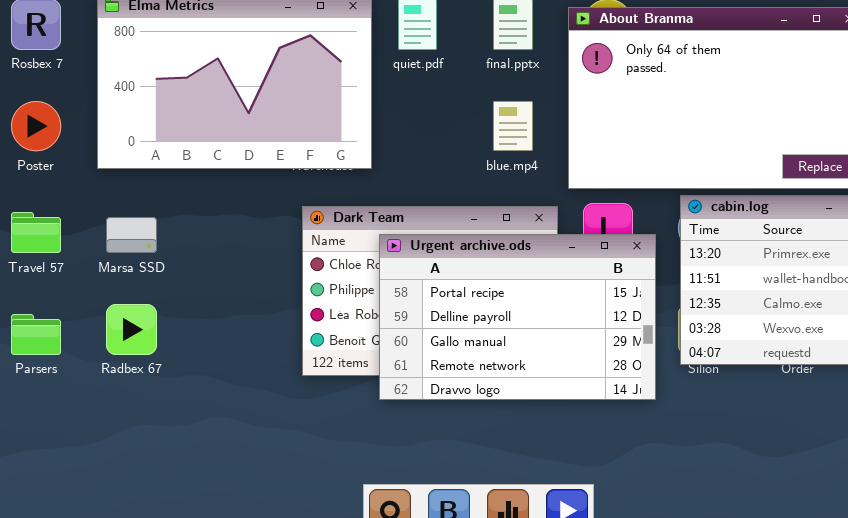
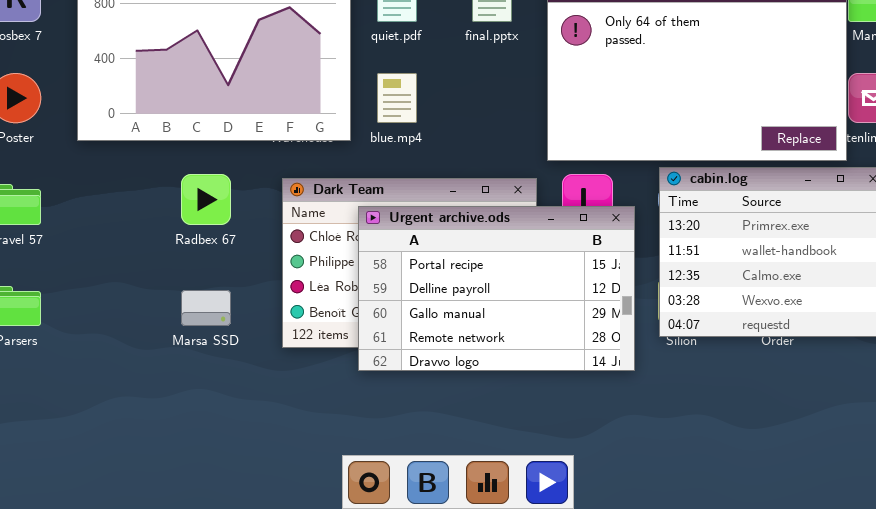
blue.mp4: [493,101,533,151] -> [377,73,417,123], moved
Marsa SSD: [106,217,157,253] -> [181,290,231,326], moved
Radbex 67: [106,304,157,355] -> [181,174,231,225], moved

